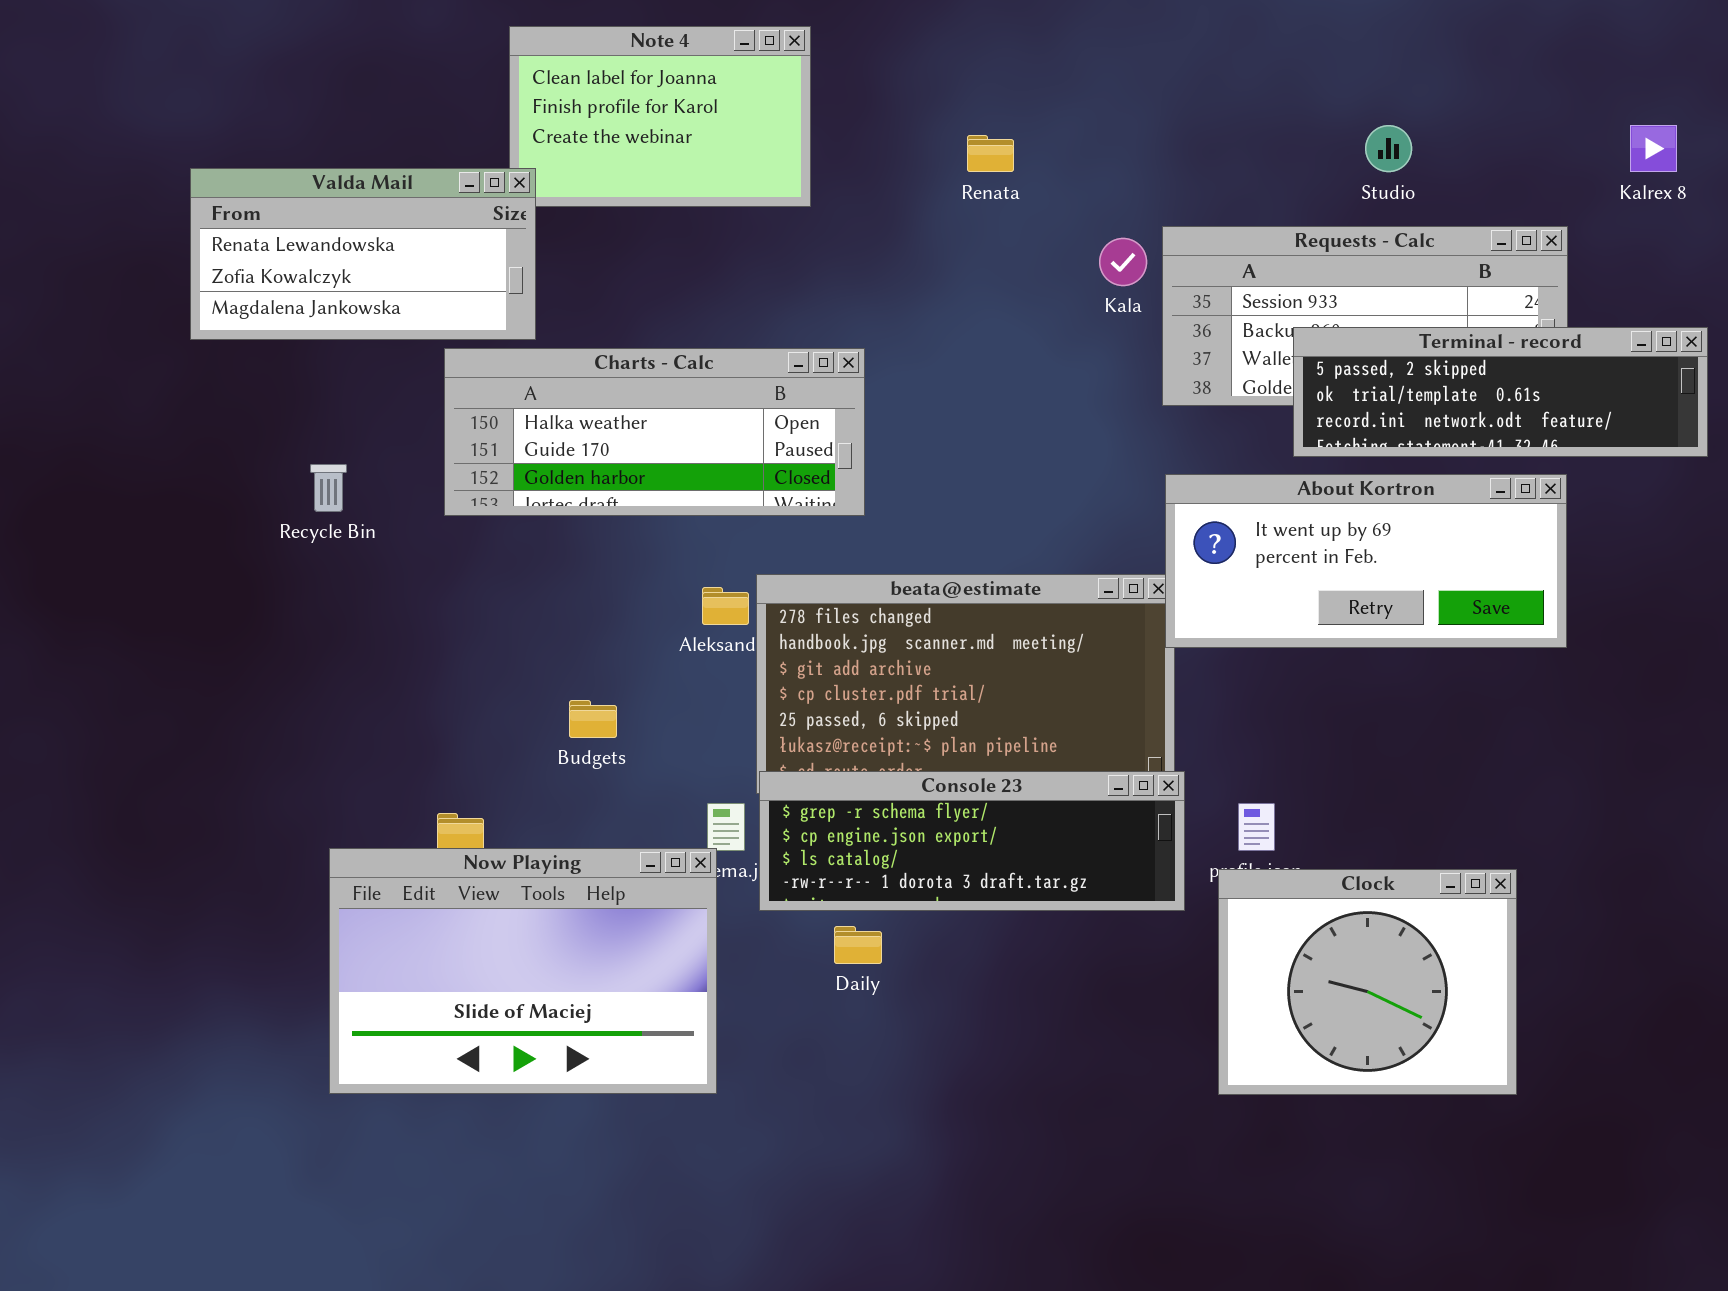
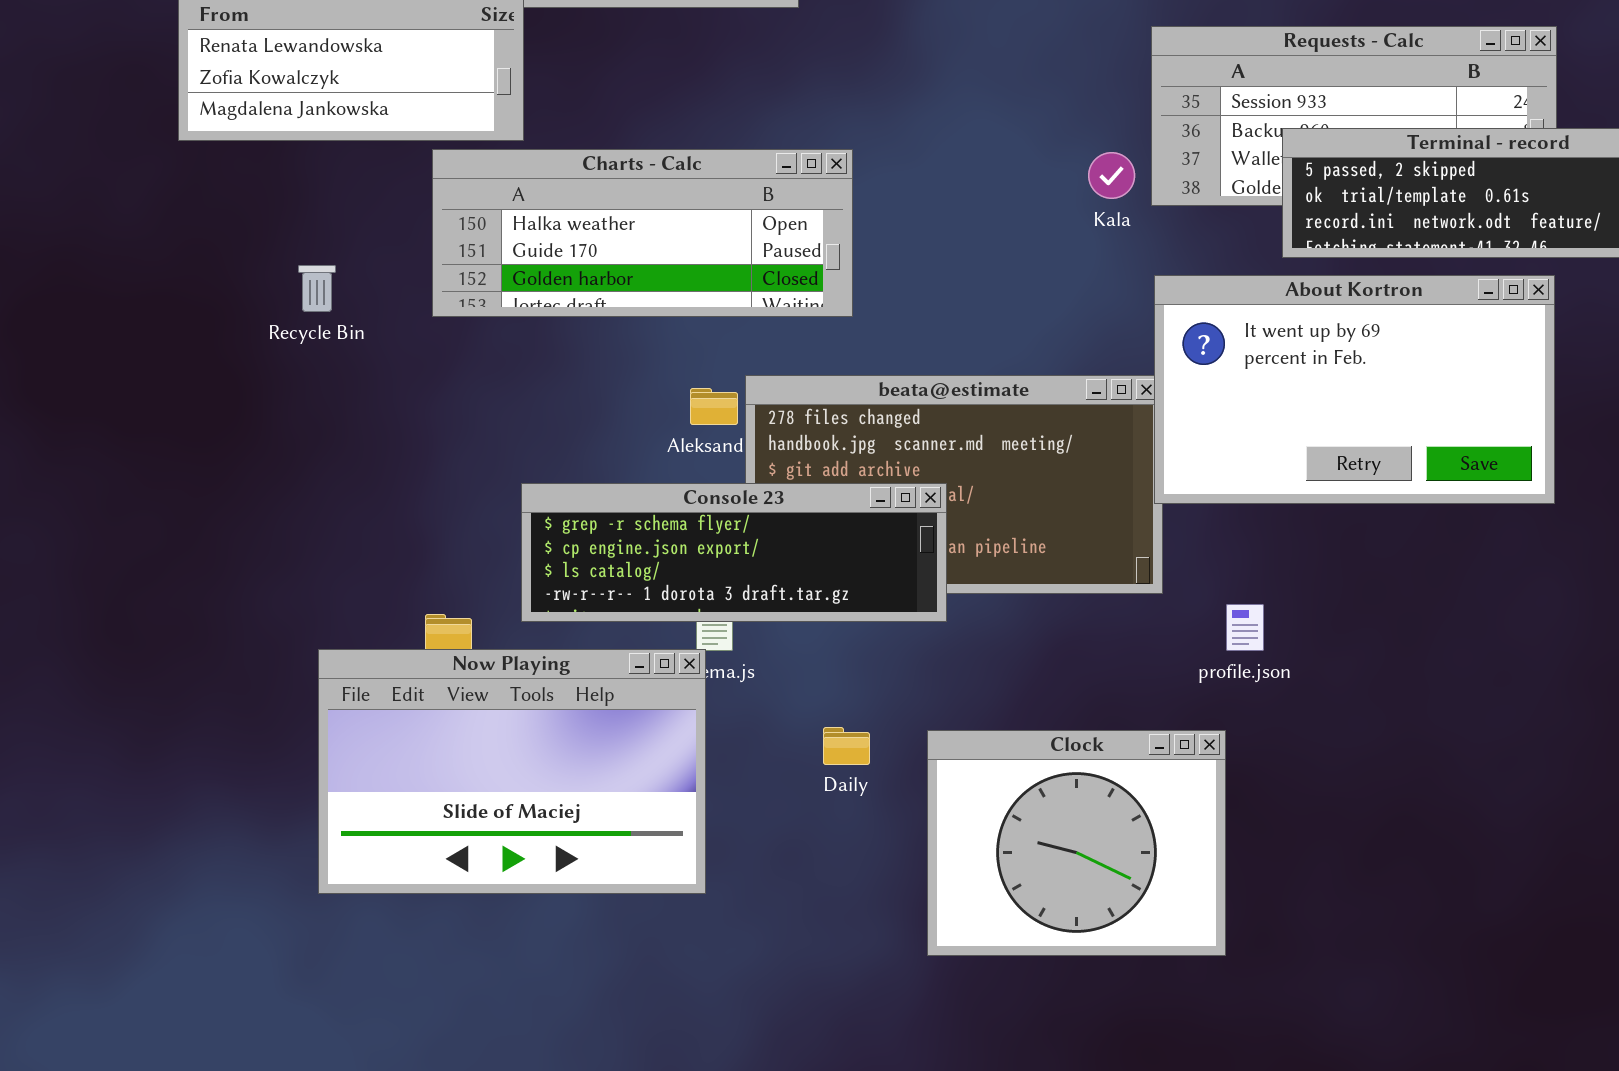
Kala: [1099,238,1147,286] -> [1088,152,1135,199], moved
About Kortron: [1165,474,1567,648] -> [1154,275,1555,504], resized
Console 23: [759,771,1185,911] -> [521,483,947,622], moved
Clock: [1218,869,1517,1095] -> [927,730,1226,956], moved

